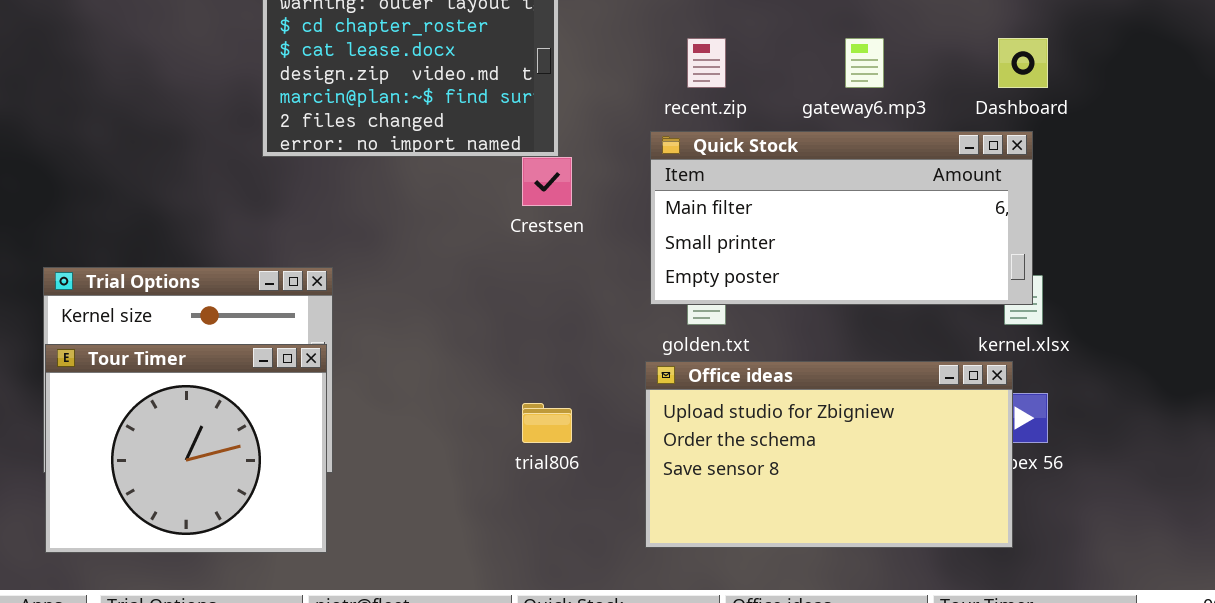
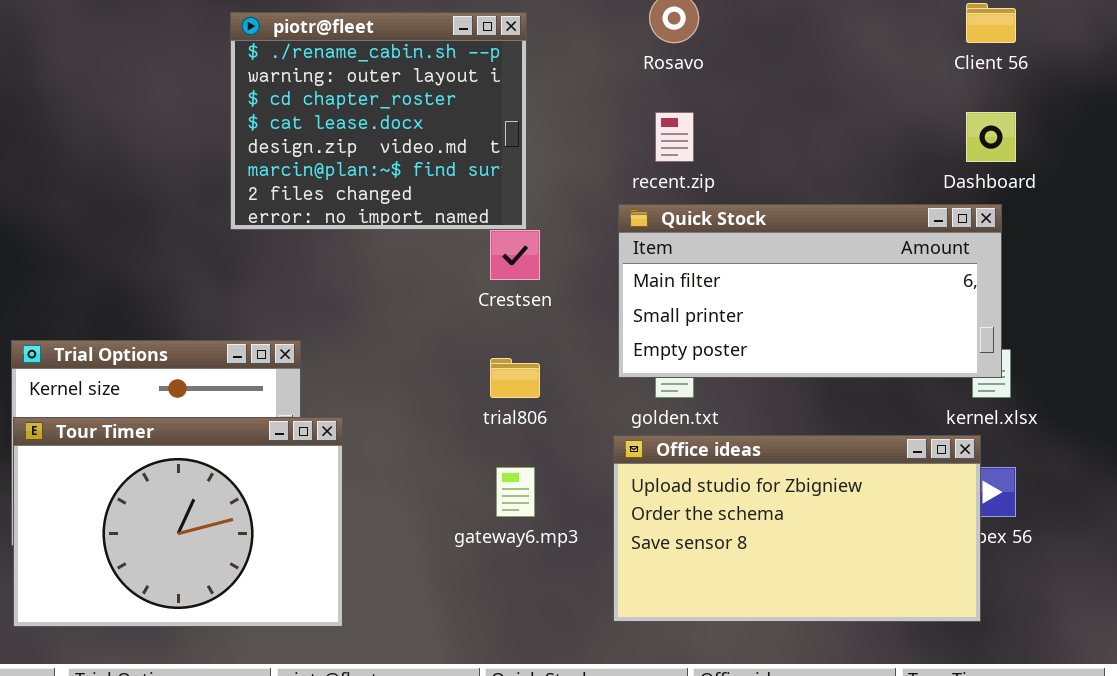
gateway6.mp3: [845,38,884,88] -> [496,467,535,517], moved
Tour Timer: [45,344,327,553] -> [13,417,343,627], resized
trial806: [522,403,572,443] -> [490,358,540,398], moved

